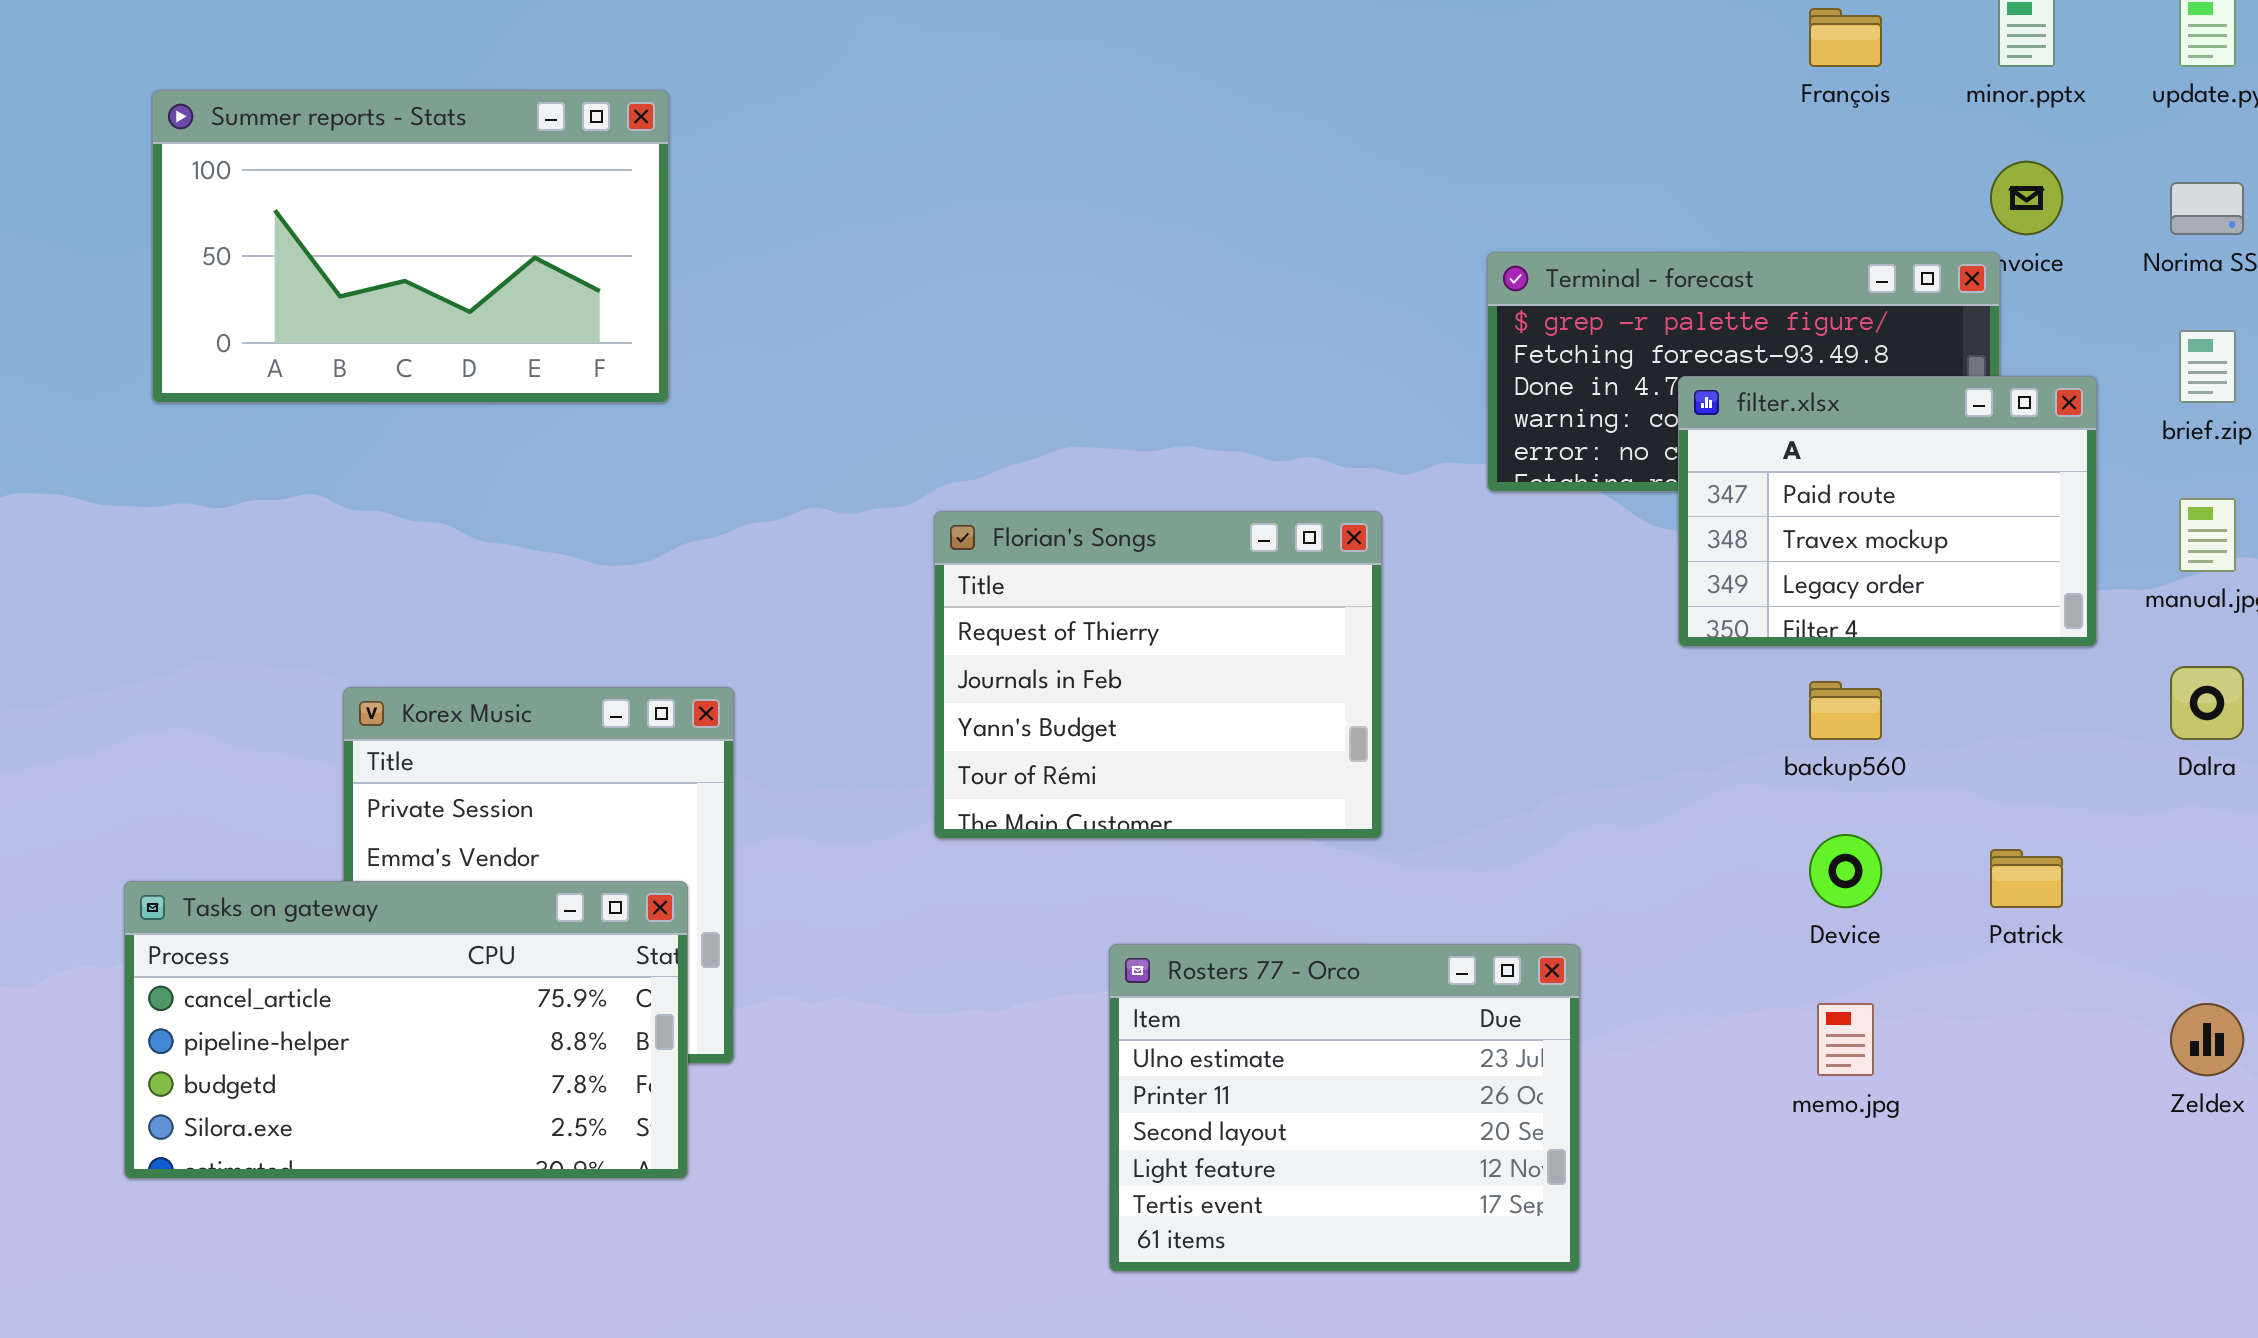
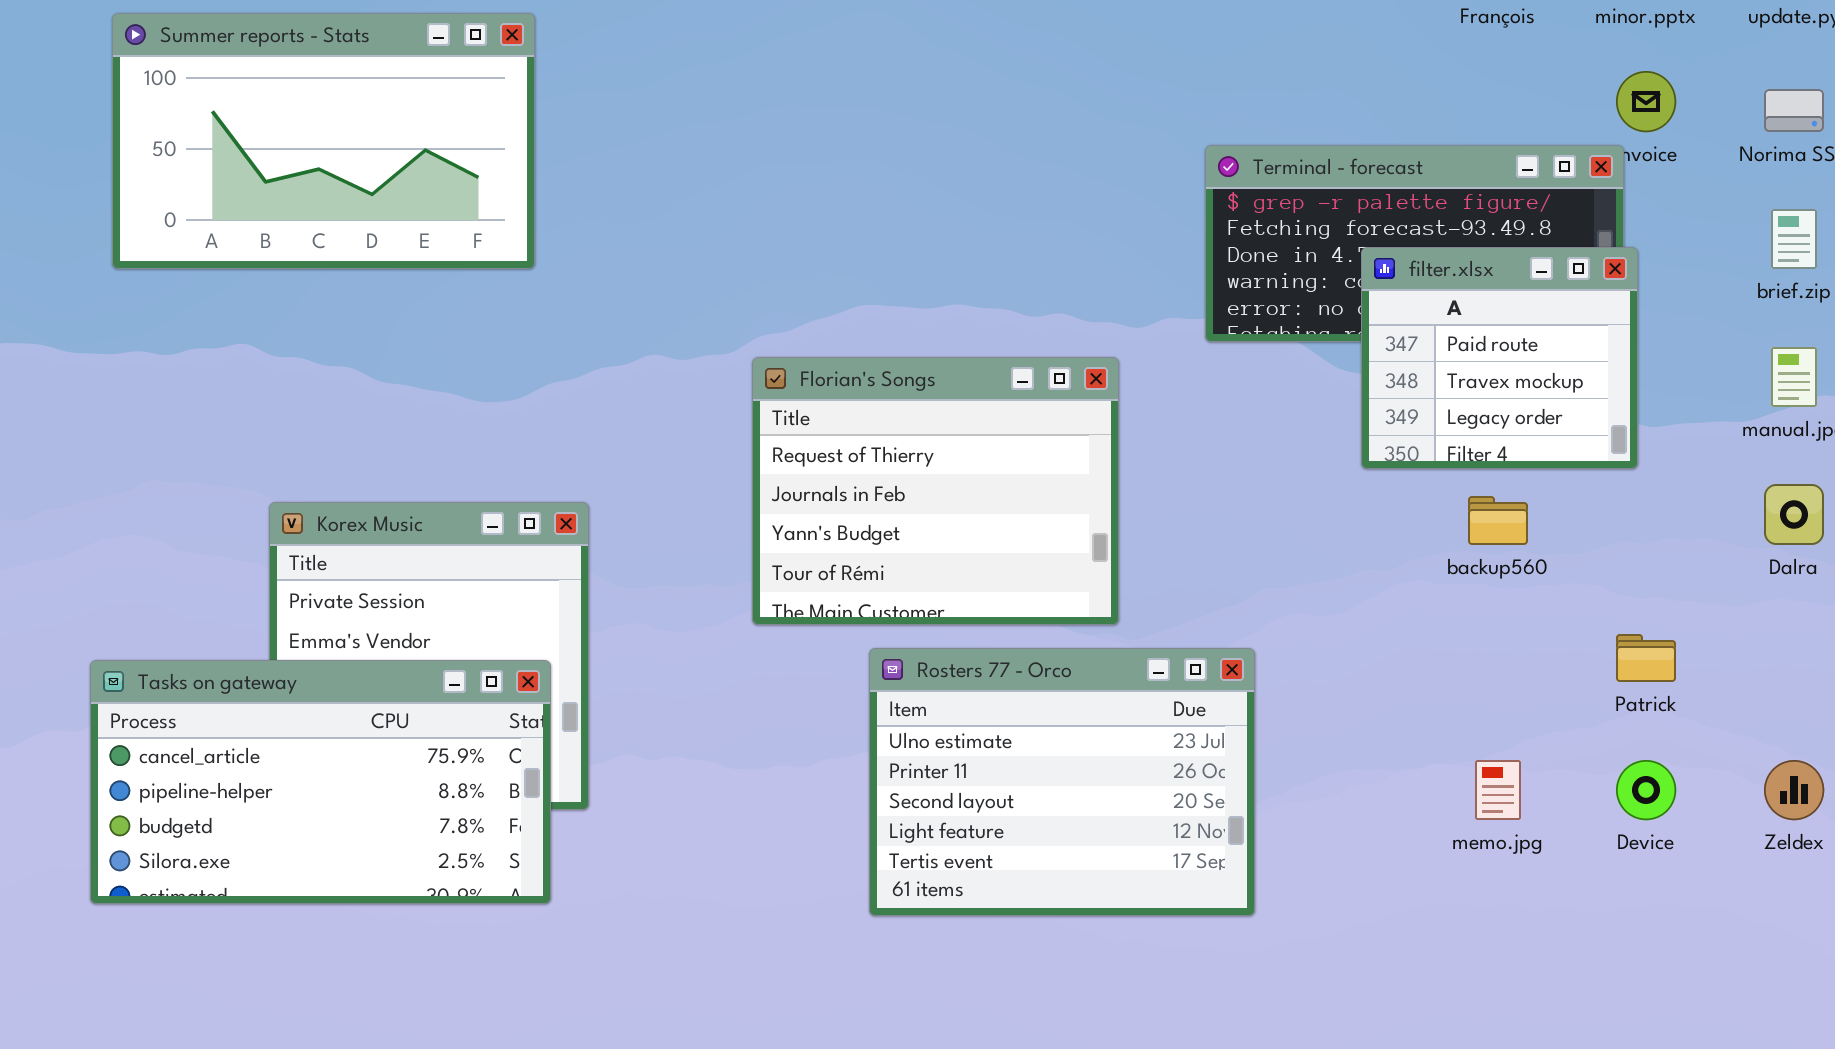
filter.xlsx: [1678,376,2097,647] -> [1361,247,1638,469], resized
Device: [1809,834,1882,908] -> [1616,760,1676,820], moved
Rosters 77 - Orco: [1109,944,1580,1272] -> [869,648,1255,916], moved

